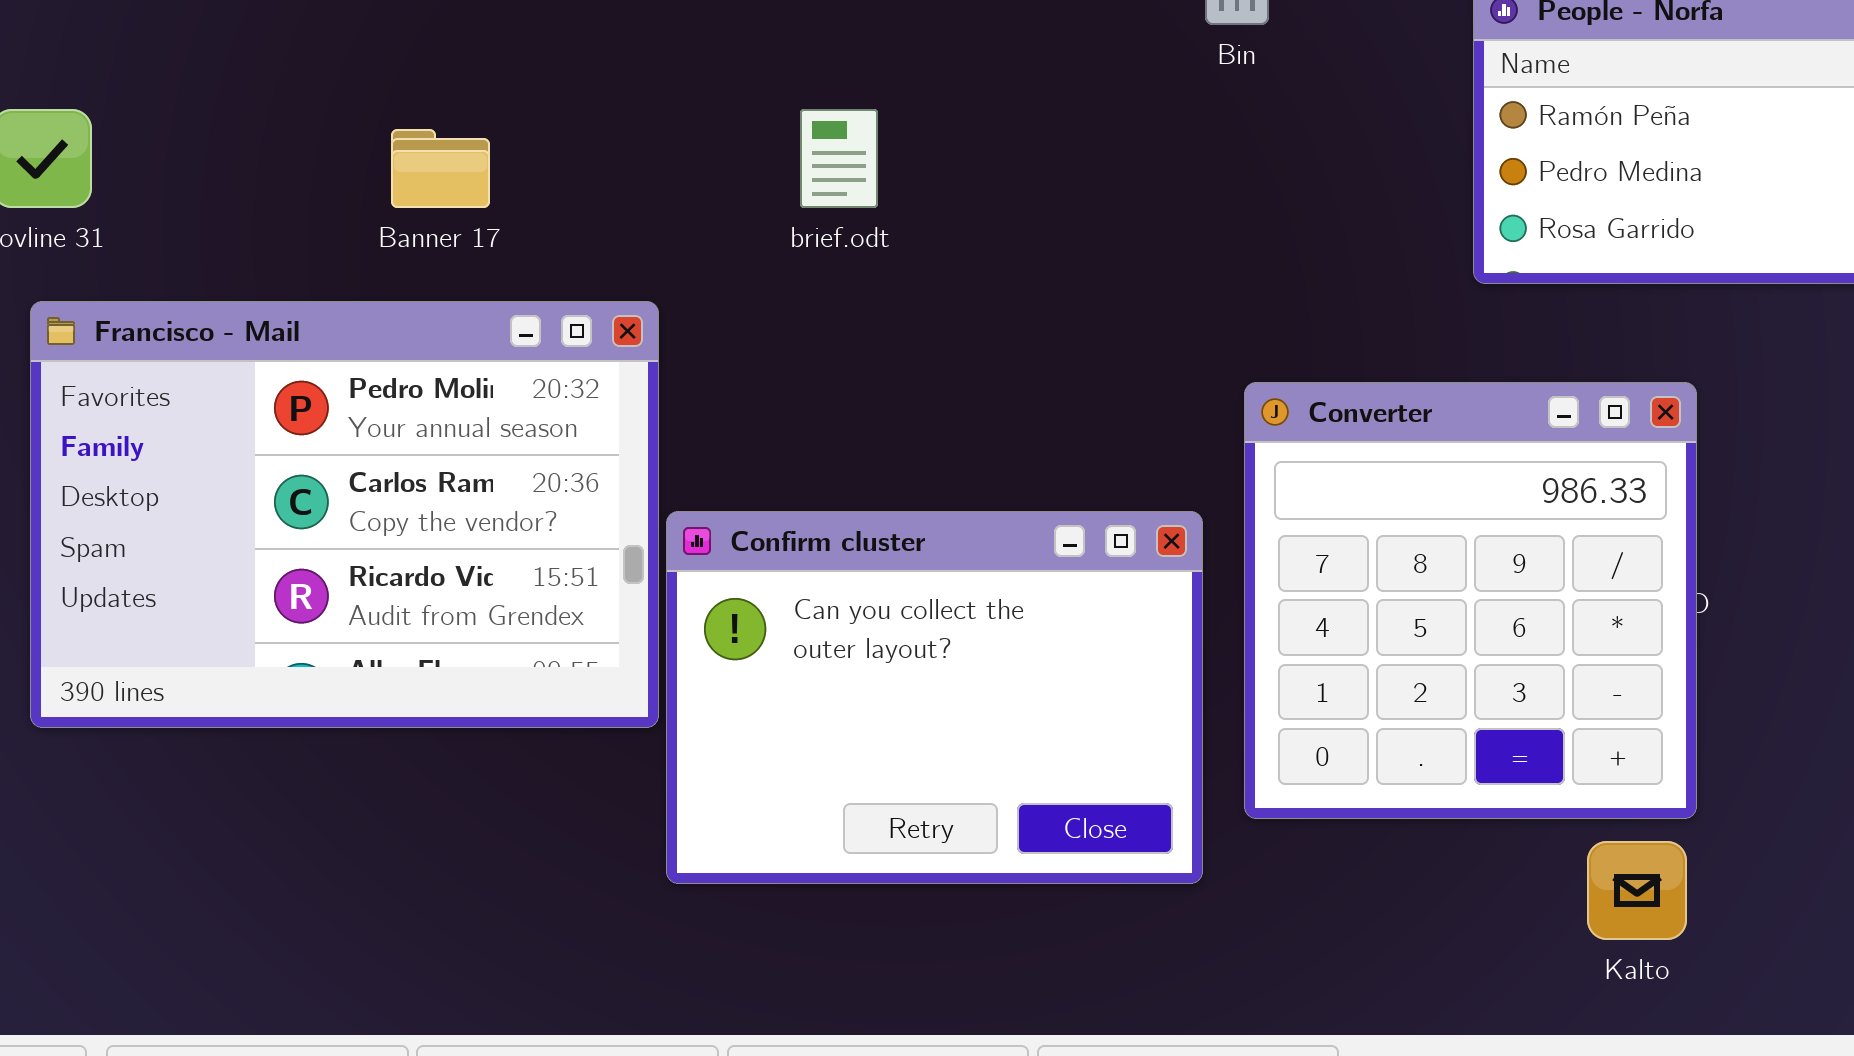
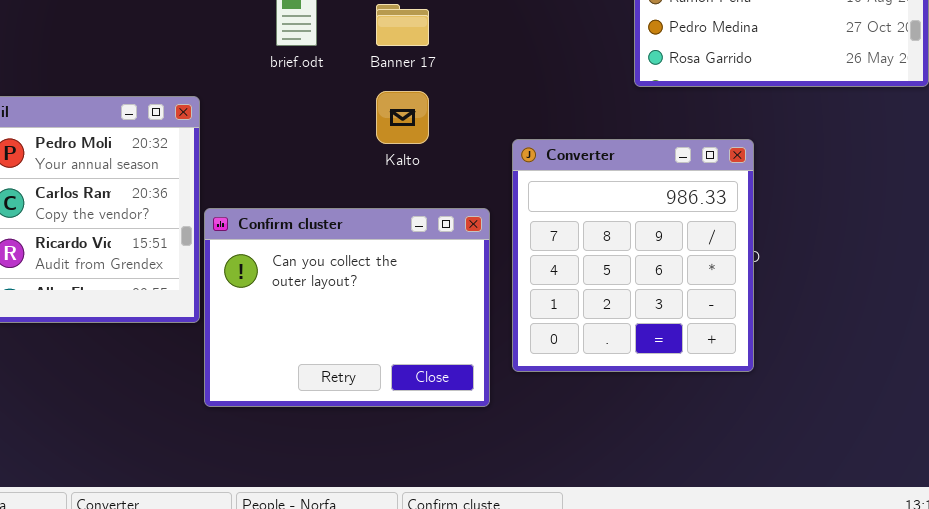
Banner 17: [391,129,490,208] -> [376,4,429,46], moved
Kalto: [1587,841,1687,940] -> [376,91,429,144], moved

